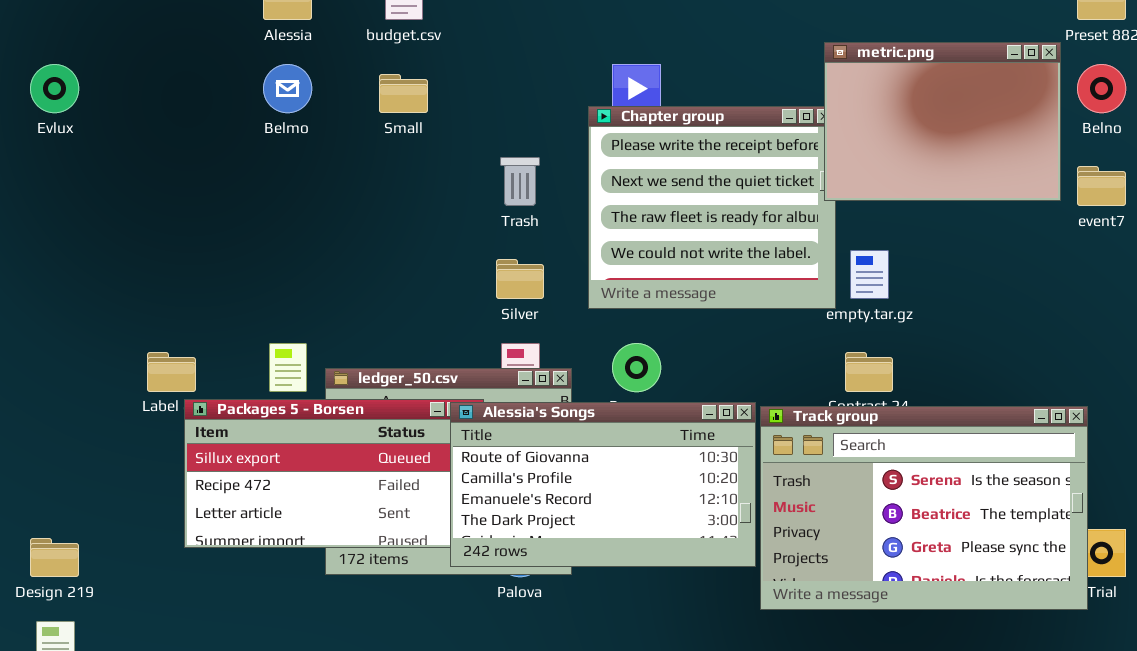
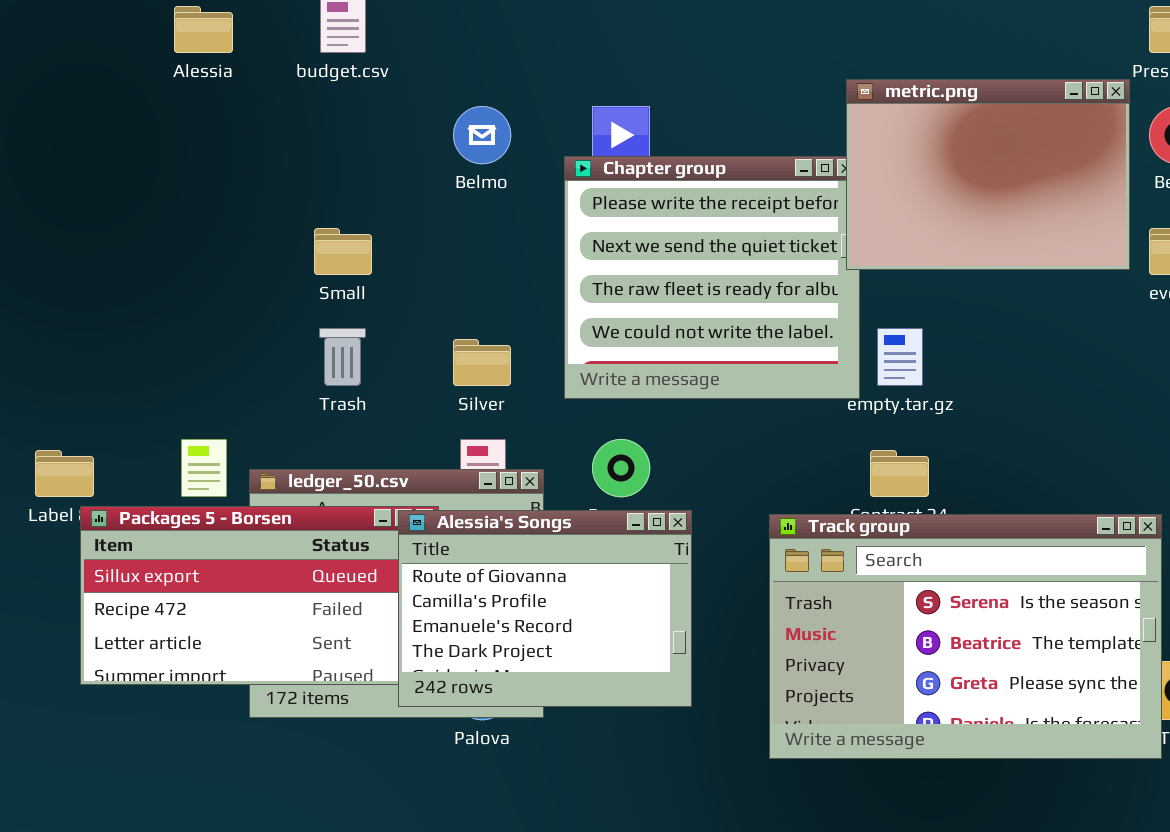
Belmo: [263,64,312,113] -> [453,106,511,164], moved
Small: [379,74,428,113] -> [314,228,372,275], moved
Trash: [500,157,540,206] -> [319,328,366,386], moved
Alessia's Songs: [450,402,756,567] -> [398,510,692,707], resized

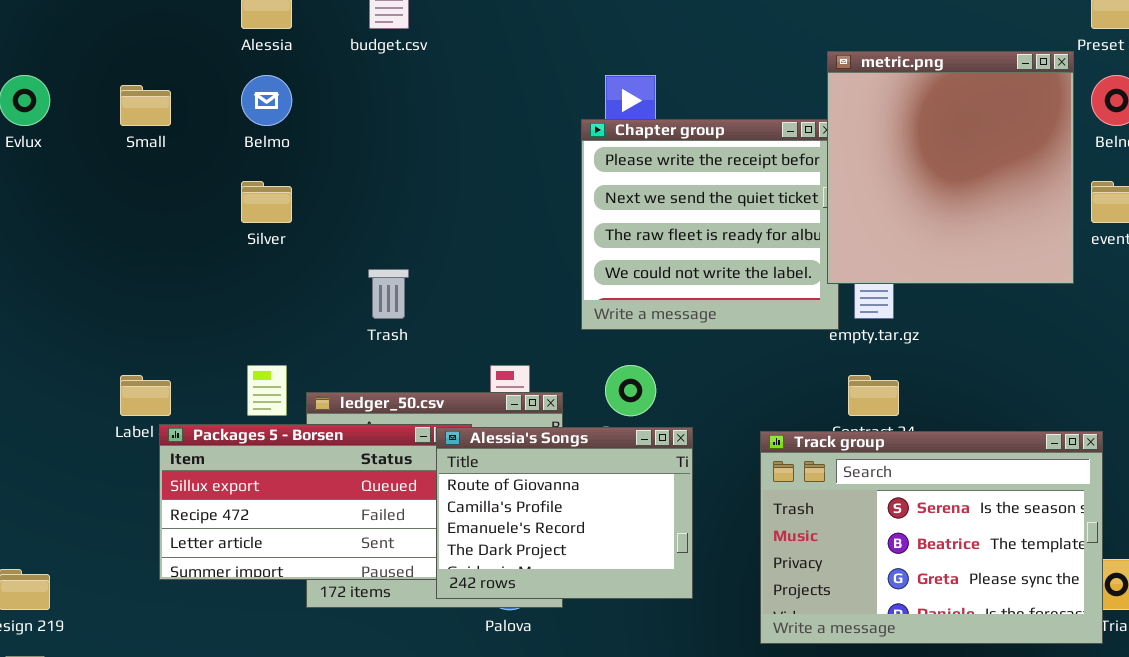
metric.png: [846,79,1130,270] -> [827,51,1074,284], resized
Belmo: [453,106,511,164] -> [241,75,292,126], moved
Small: [314,228,372,275] -> [120,85,171,126], moved
Silver: [453,339,511,386] -> [241,181,292,223], moved

